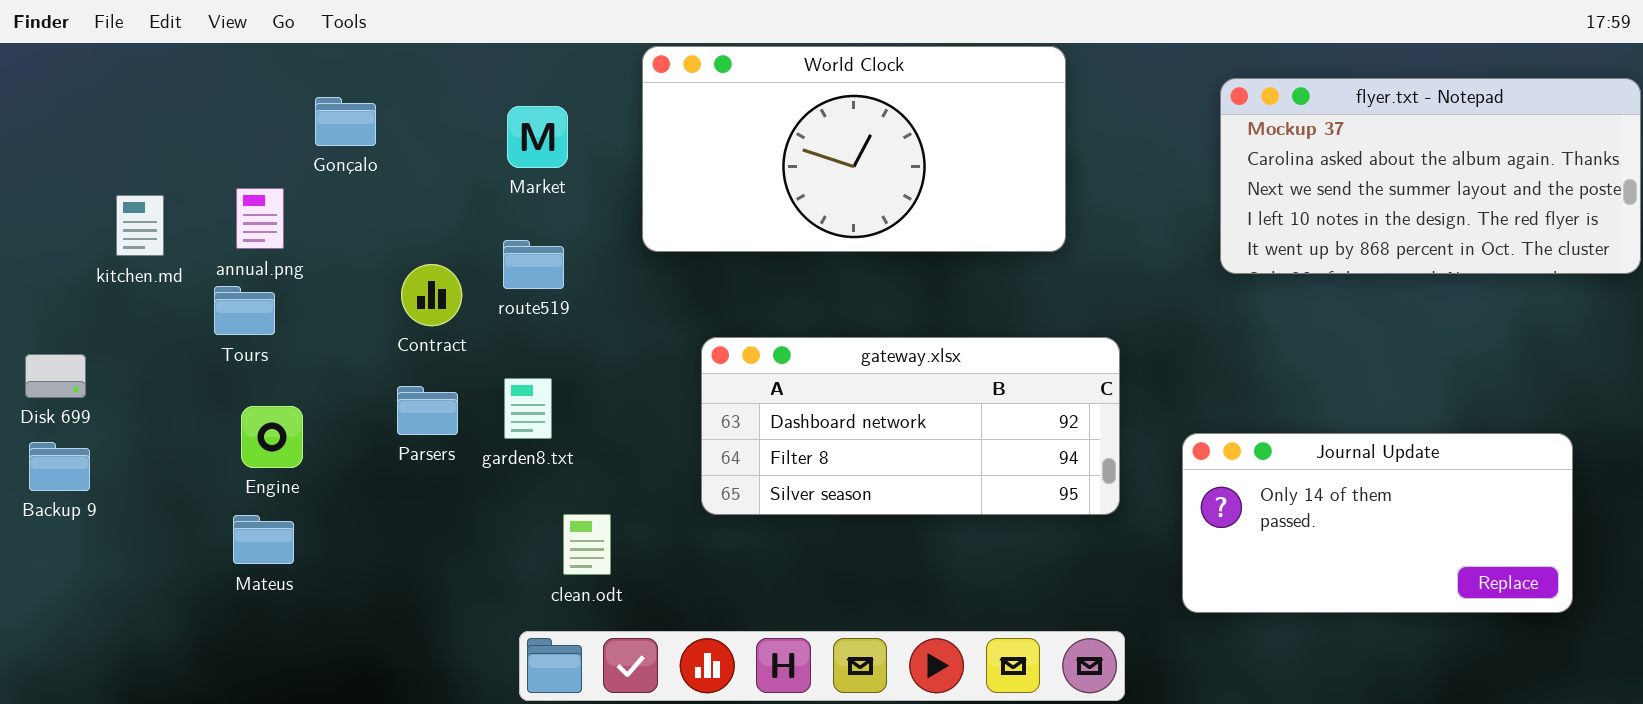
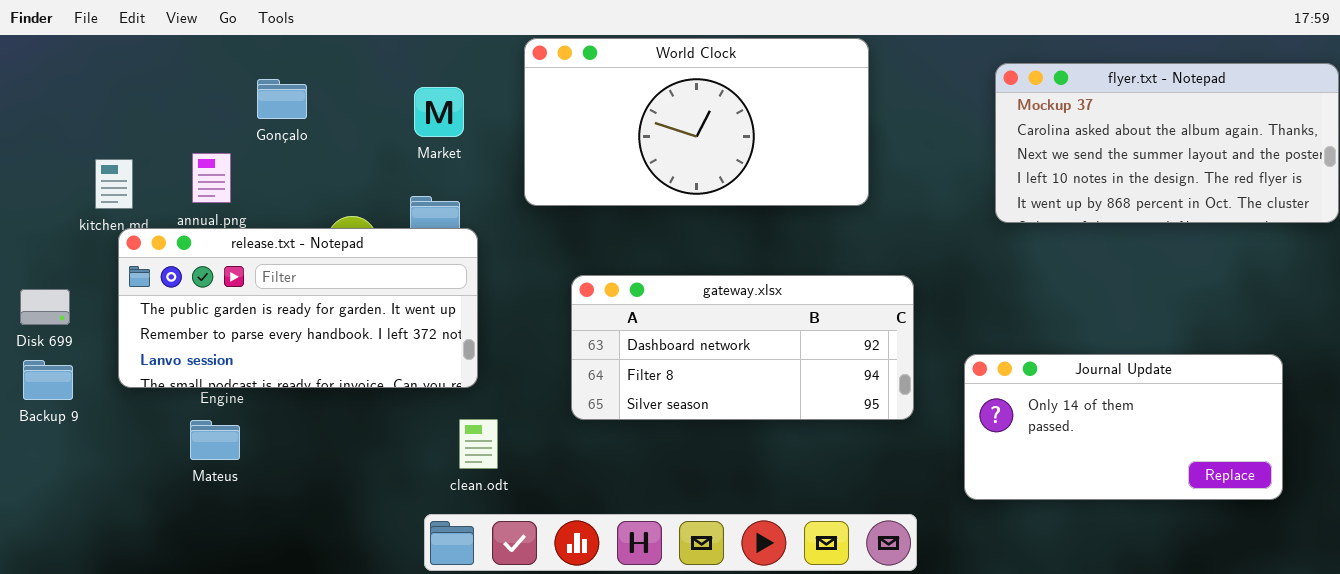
release.txt - Notepad: none -> [118,228,478,388], opened

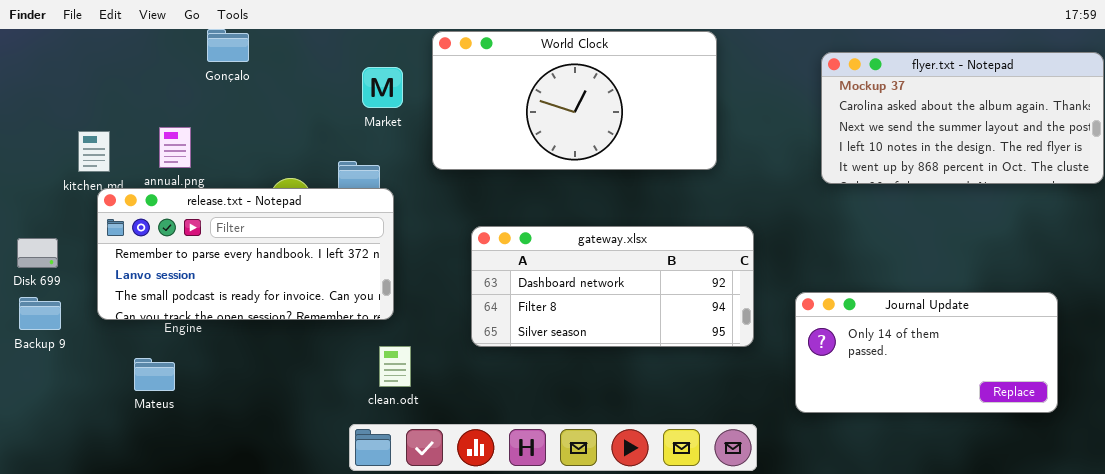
Gonçalo: [257,79,307,119] -> [207,29,249,62], moved
Market: [414,87,464,137] -> [362,67,403,108], moved
release.txt - Notepad: [118,228,478,388] -> [97,188,394,320], scrolled down 1 row
Mateus: [190,420,240,460] -> [134,358,175,391], moved

